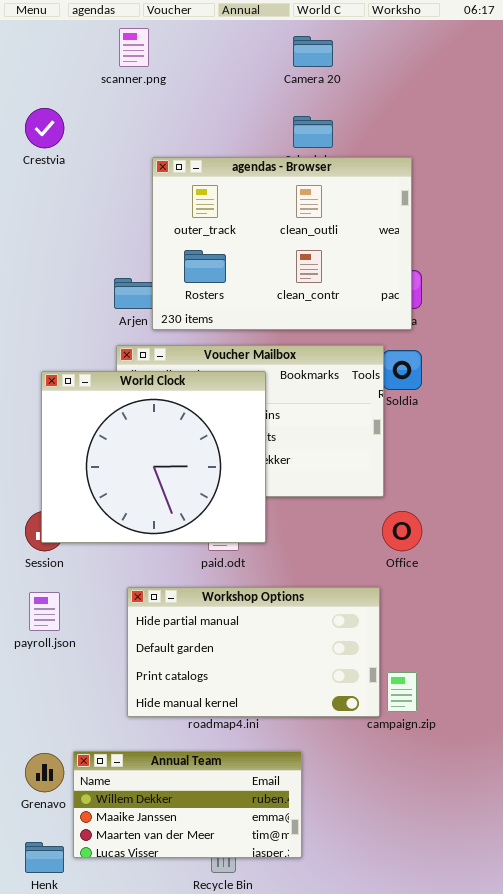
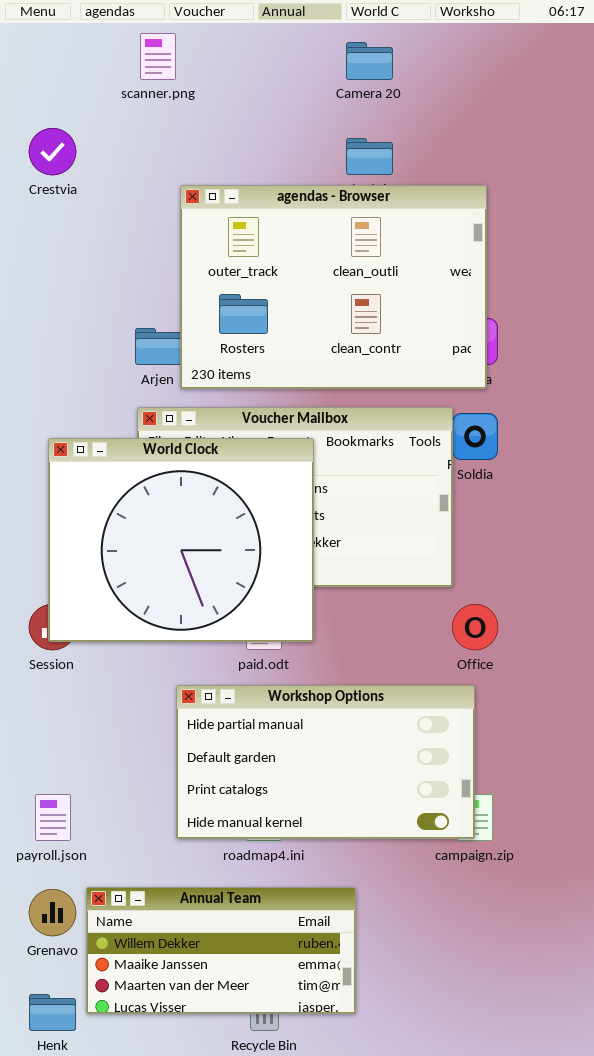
Workshop Options: [127,587,380,717] -> [176,685,475,839], moved
payroll.json: [29,592,60,631] -> [35,794,71,841], moved

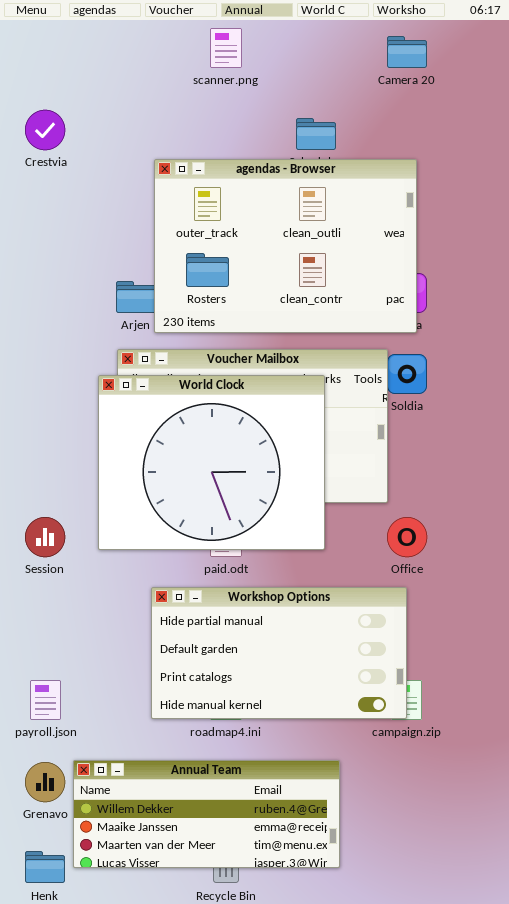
scanner.png: [140,33,176,80] -> [210,28,242,68], moved
Camera 20: [346,42,393,80] -> [387,36,427,68], moved
World Clock: [48,438,314,642] -> [98,375,325,550], moved
Annual Team: [86,887,356,1014] -> [73,760,340,868], resized

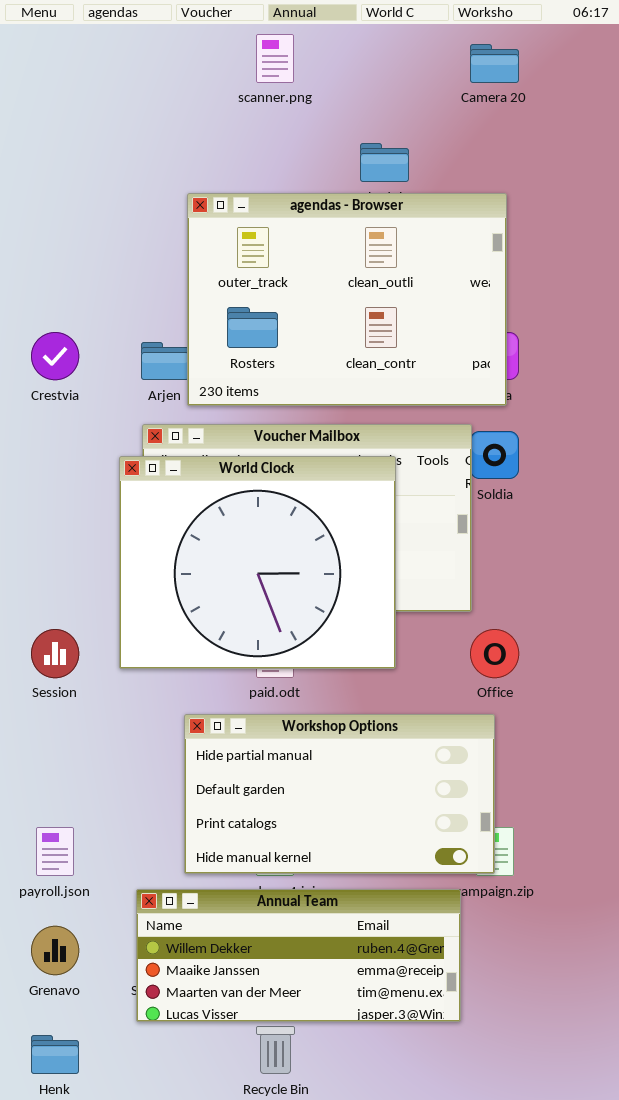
Crestvia: [25,110,65,150] -> [31,332,79,380], moved
Annual Team: [73,760,340,868] -> [136,889,461,1022], moved

